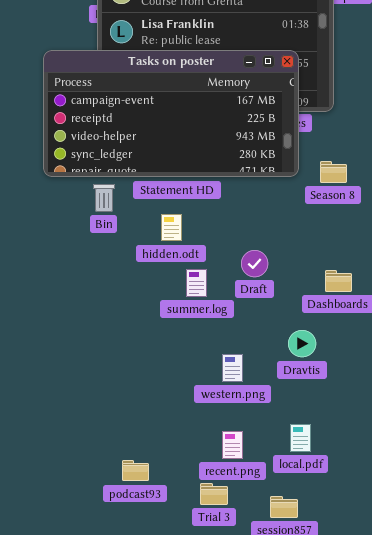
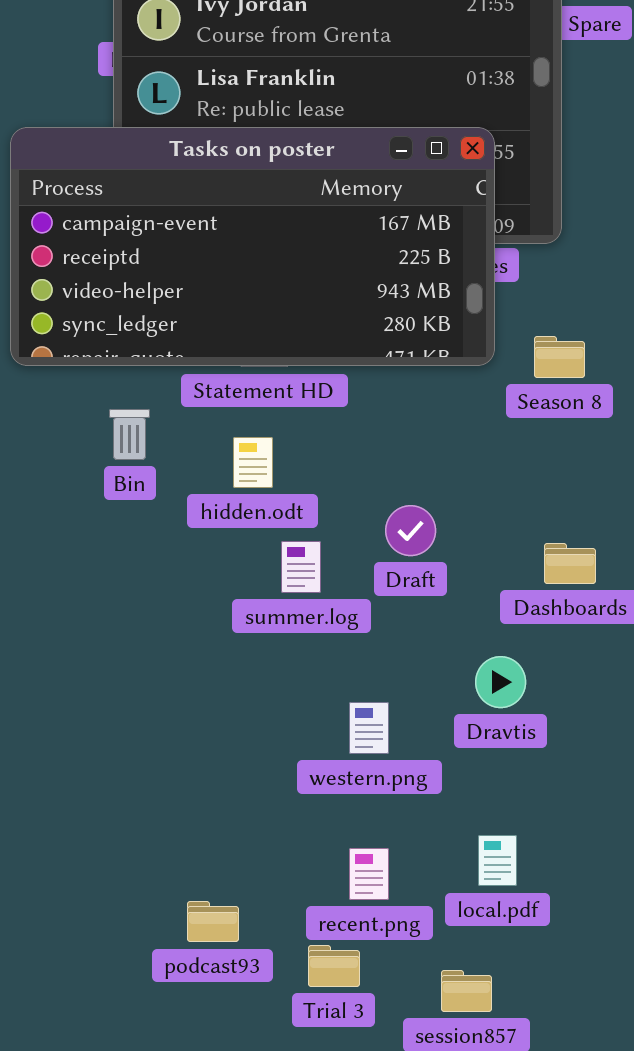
Bin: [93,184,115,212] -> [109,409,150,460], moved
podcast93: [122,460,149,481] -> [187,901,239,942], moved

